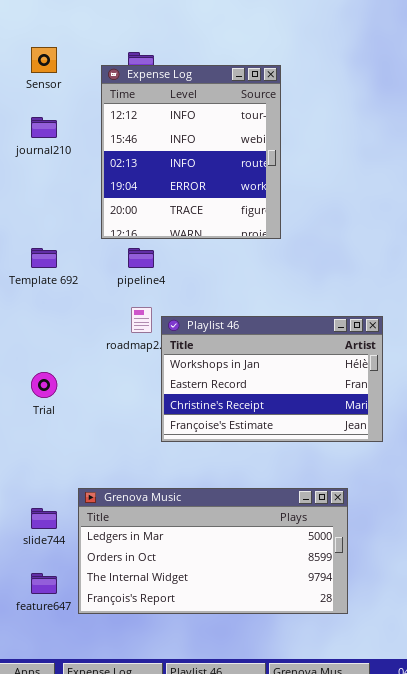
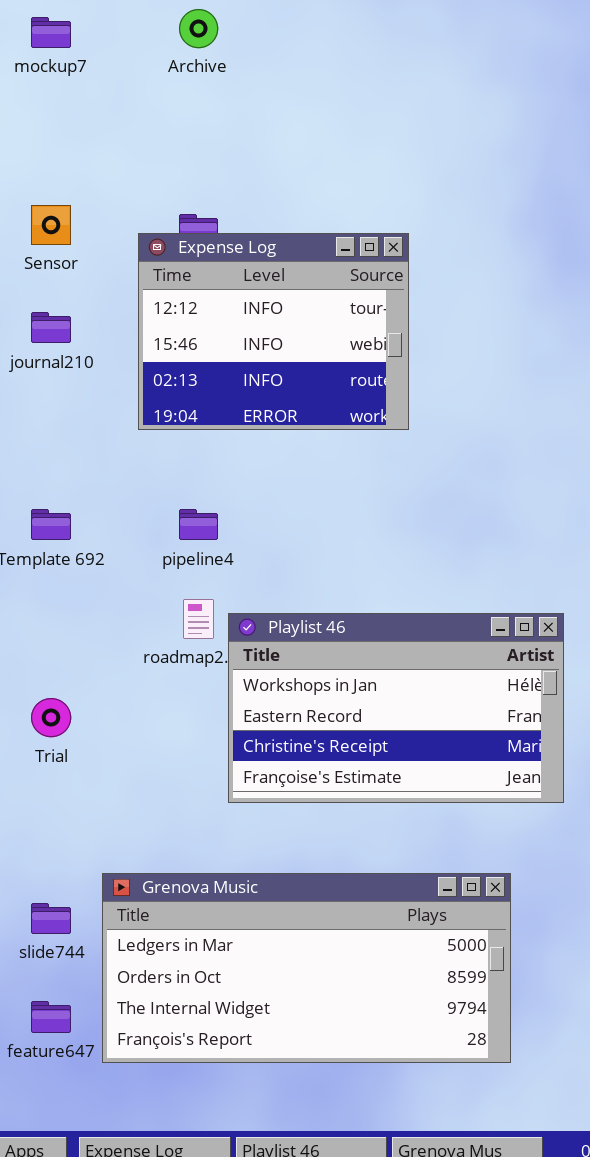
Expense Log: [101,65,281,239] -> [138,233,409,430], resized

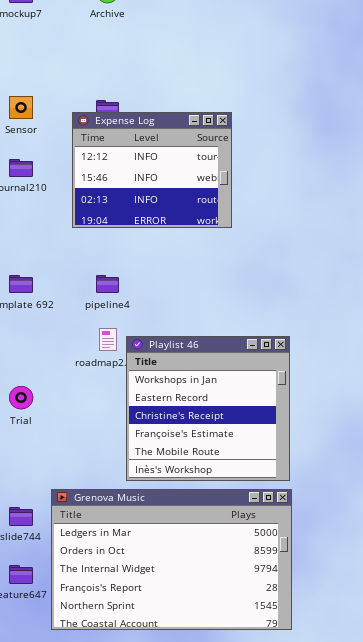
Playlist 46: [228,613,564,803] -> [126,336,290,481], resized
Grenova Music: [102,873,511,1063] -> [51,489,292,630], resized

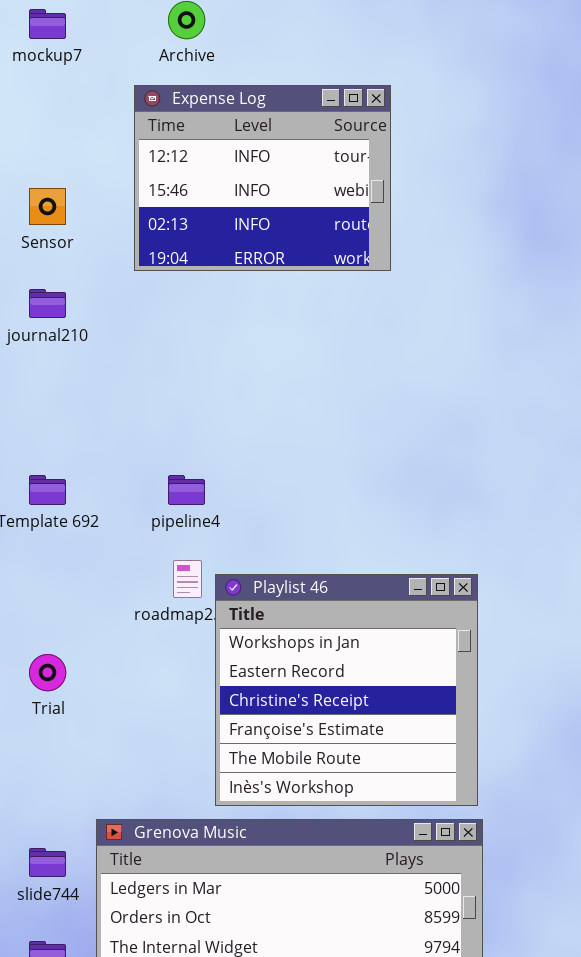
Expense Log: [72,112,232,228] -> [134,85,391,271], moved

